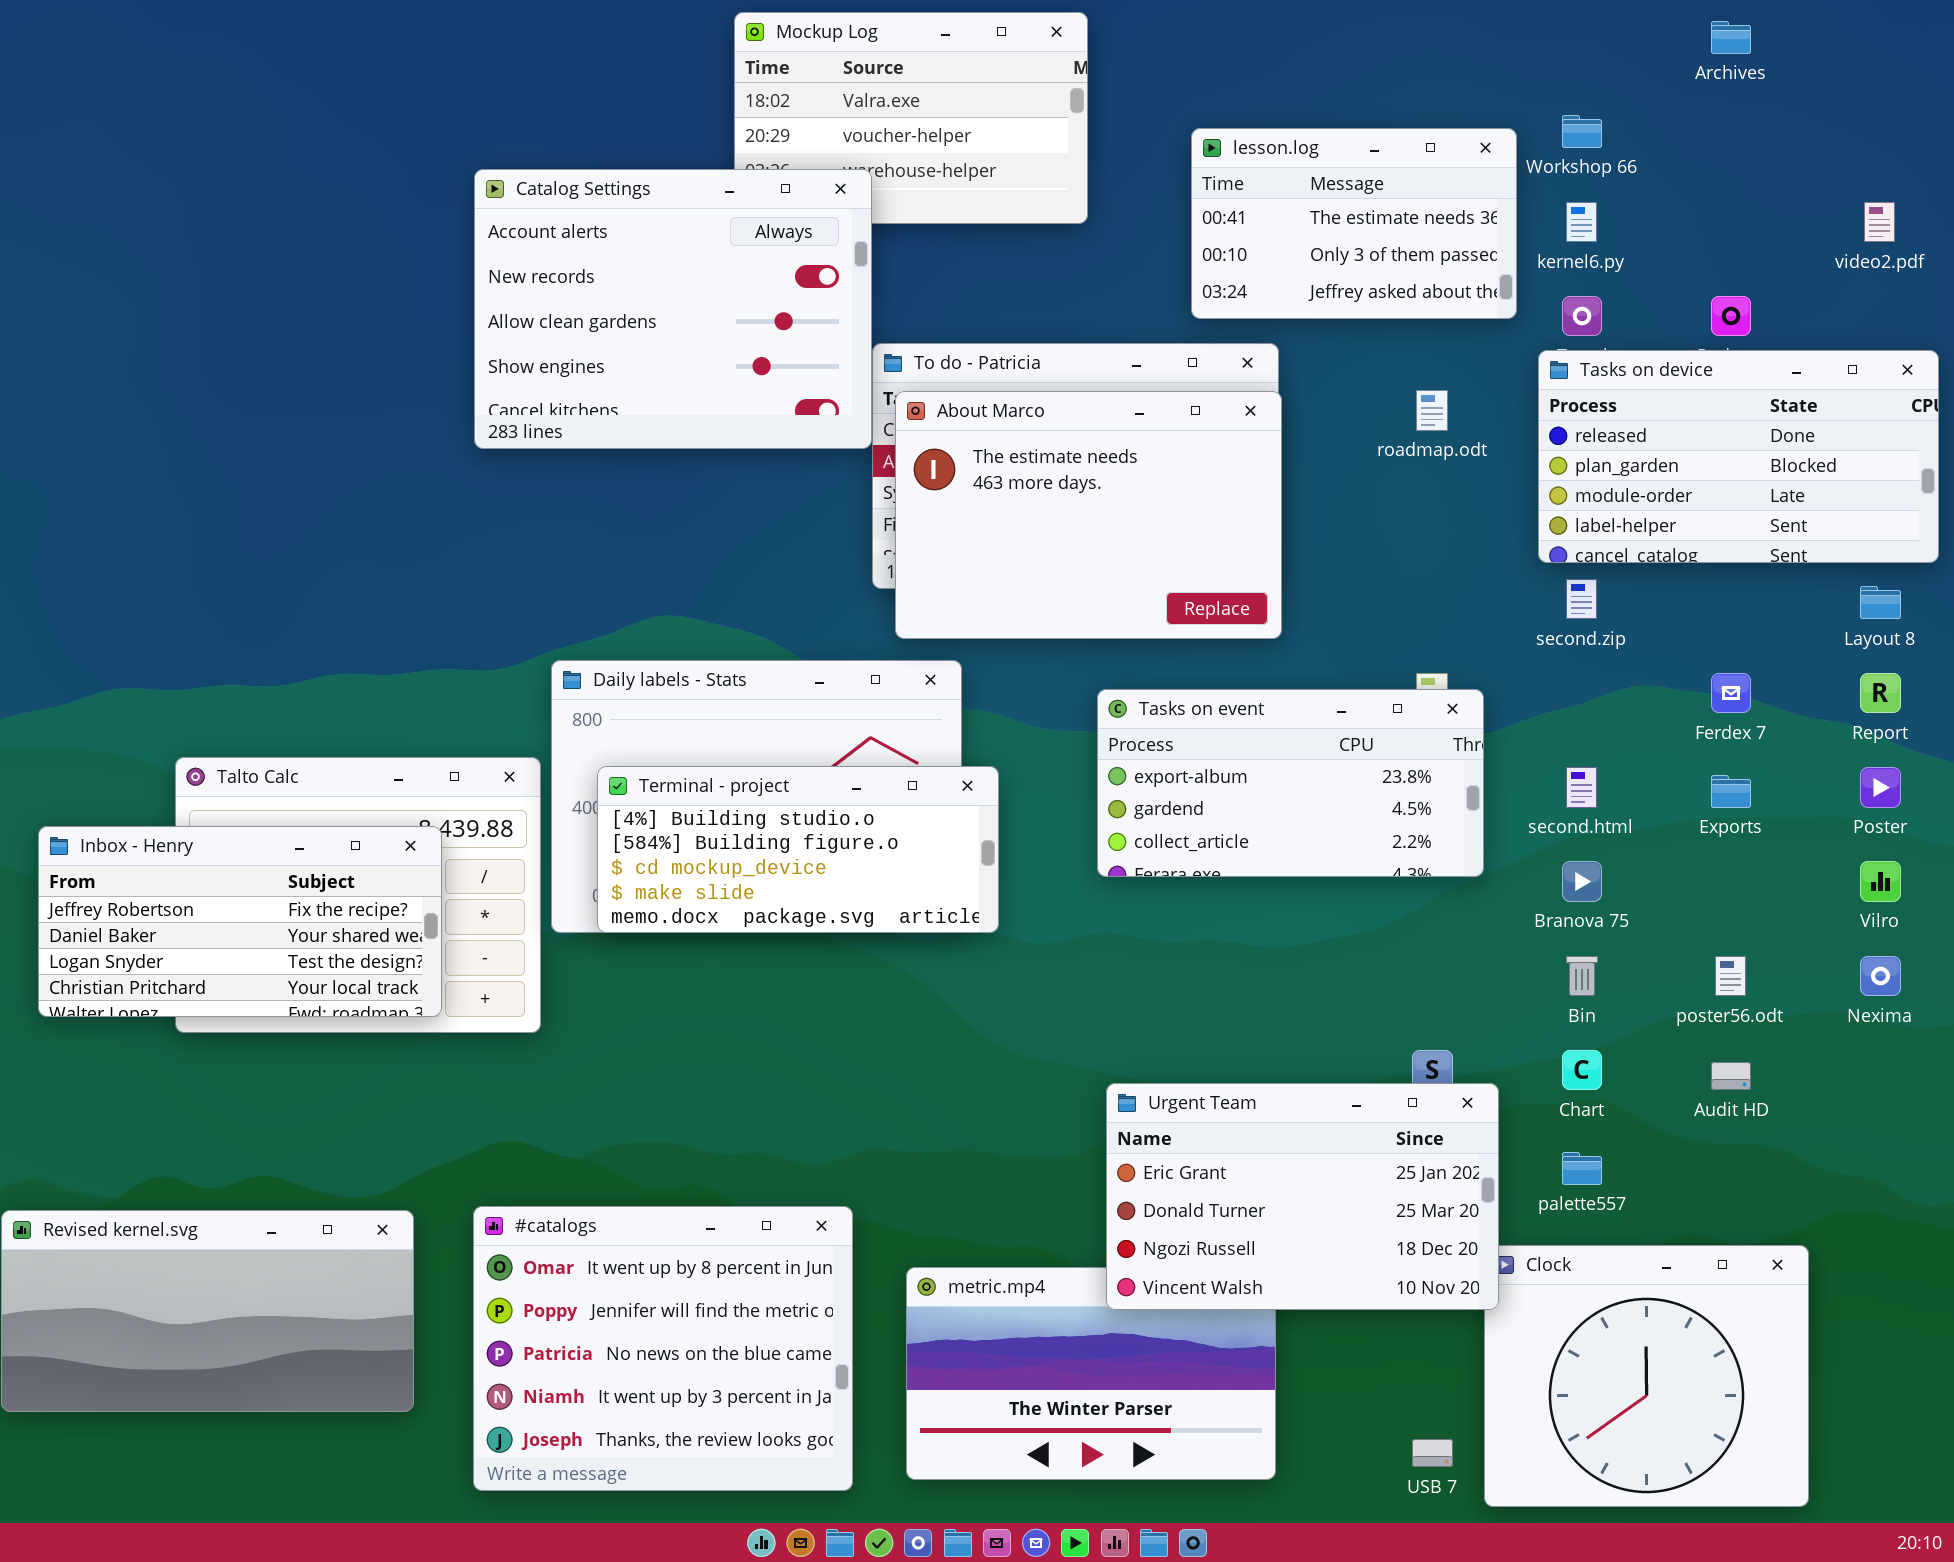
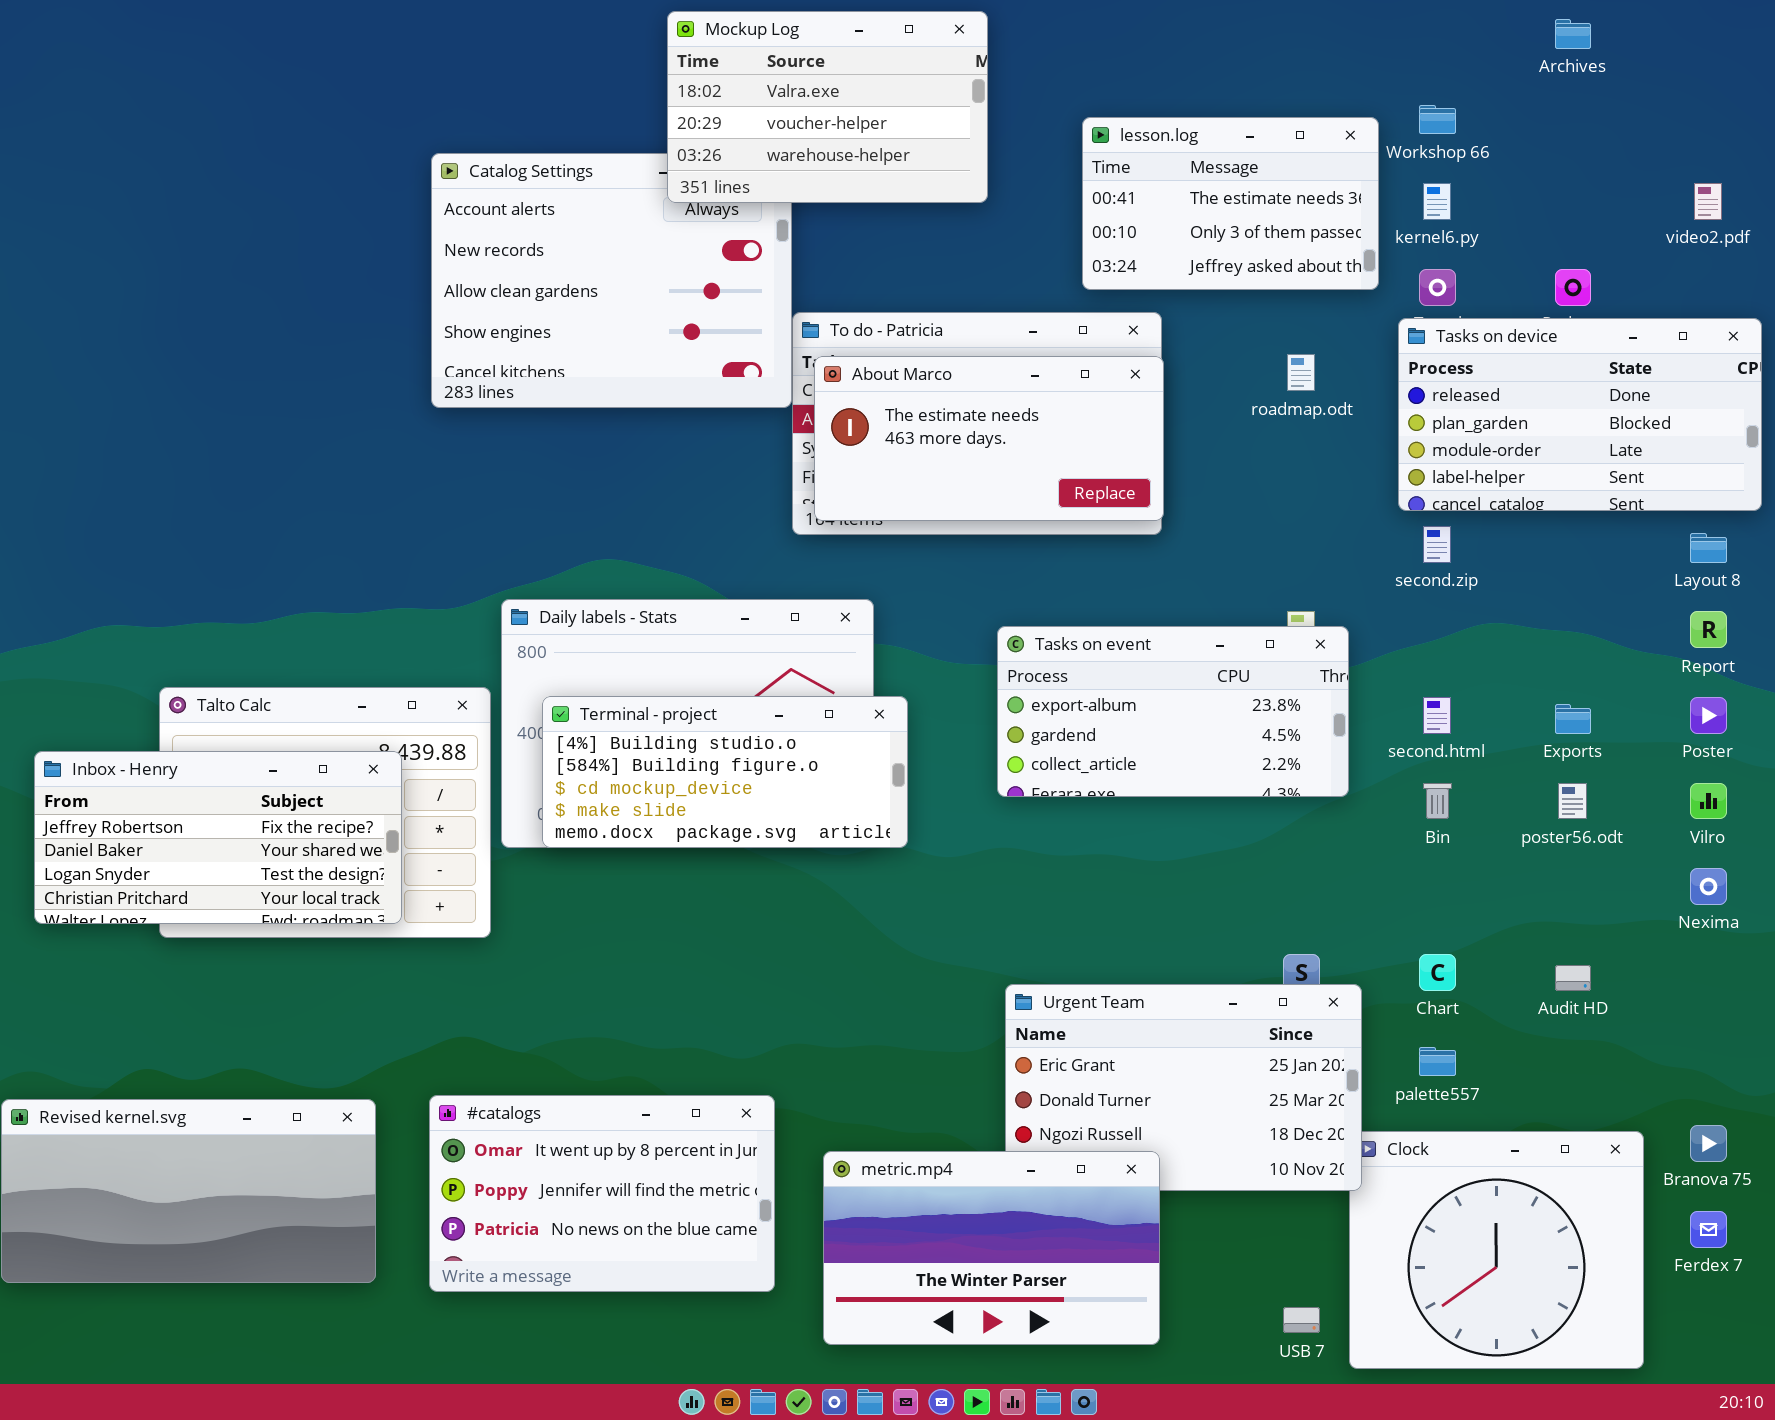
Mockup Log: [734,12,1088,224] -> [667,11,988,203], raised
About Marco: [895,391,1282,639] -> [814,356,1164,521], resized
Ferdex 7: [1711,673,1751,713] -> [1690,1211,1727,1248], moved
Branova 75: [1562,861,1602,902] -> [1690,1125,1727,1162], moved
Bin: [1566,956,1598,996] -> [1423,783,1452,819], moved
poster56.odt: [1715,956,1746,996] -> [1558,783,1587,819], moved
#catalogs: [473,1206,853,1491] -> [429,1095,775,1292], resized
metric.mp4: [906,1267,1276,1480] -> [823,1151,1160,1345], raised

